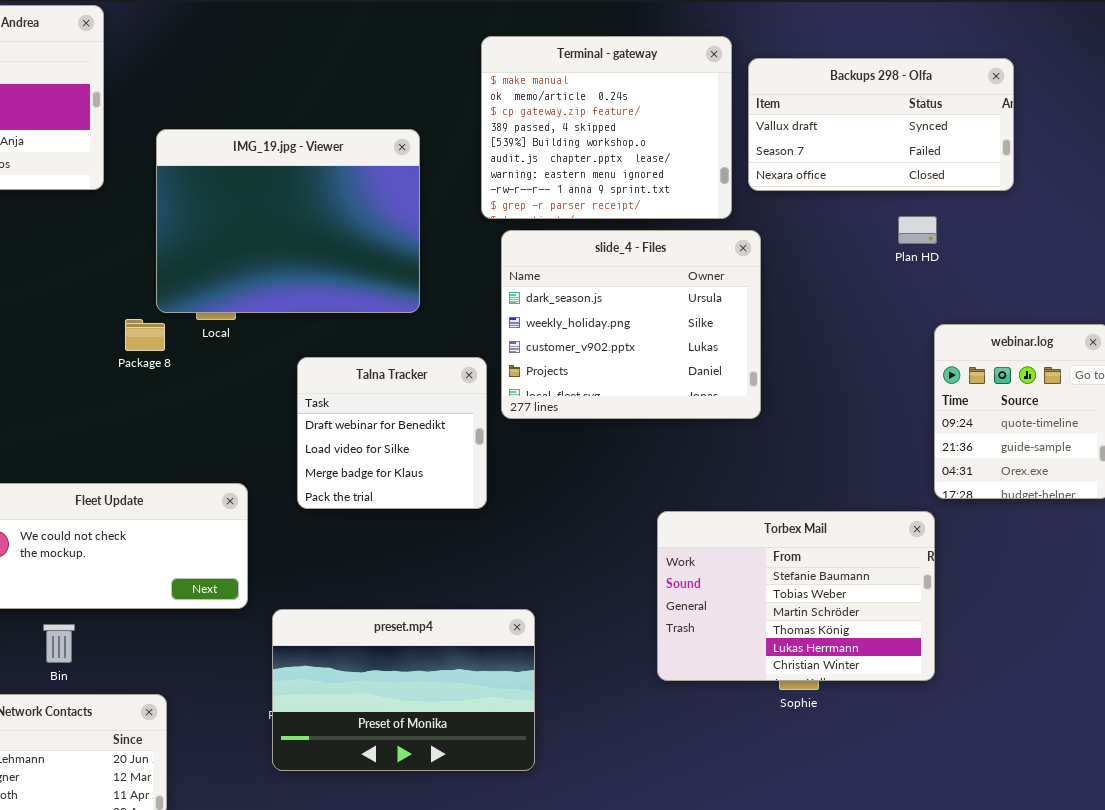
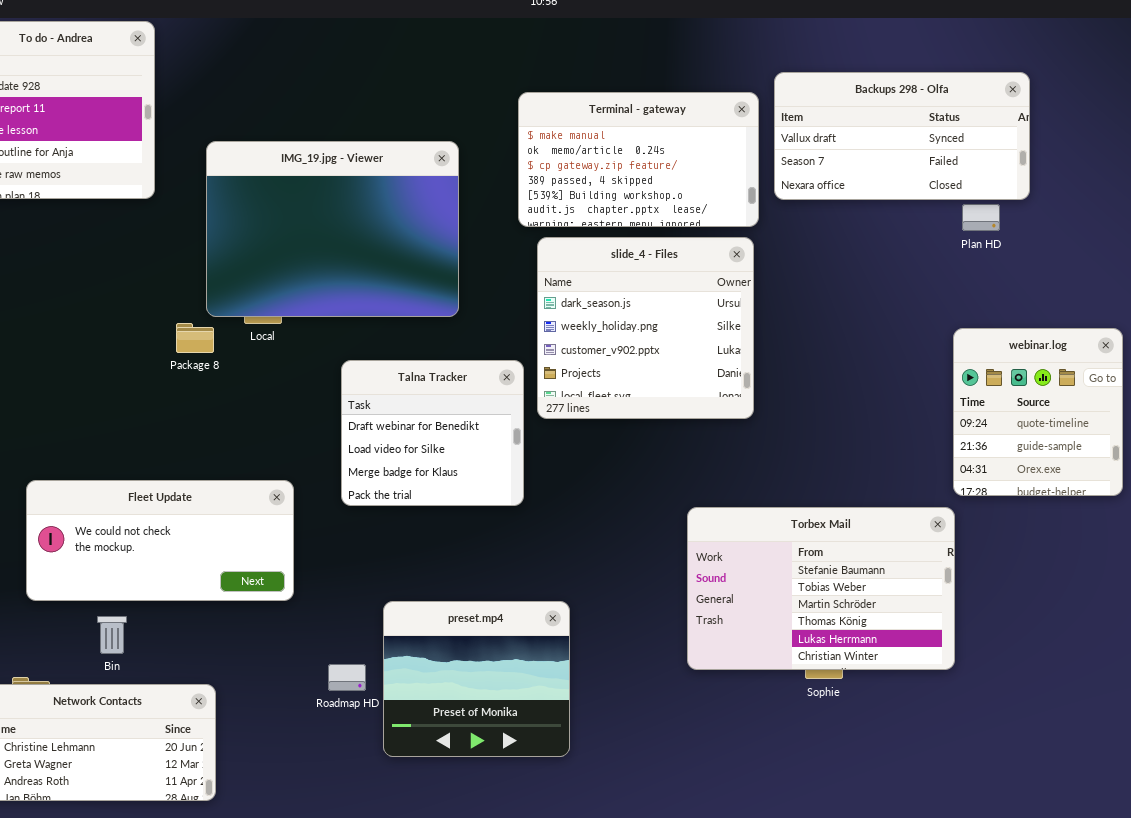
Terminal - gateway: [481,36,732,219] -> [518,92,759,227], resized
Plan HD: [898,216,937,244] -> [962,204,1000,231], moved
slide_4 - Files: [501,230,761,419] -> [537,237,754,419], resized
preset.mp4: [272,609,535,771] -> [383,601,570,757], resized

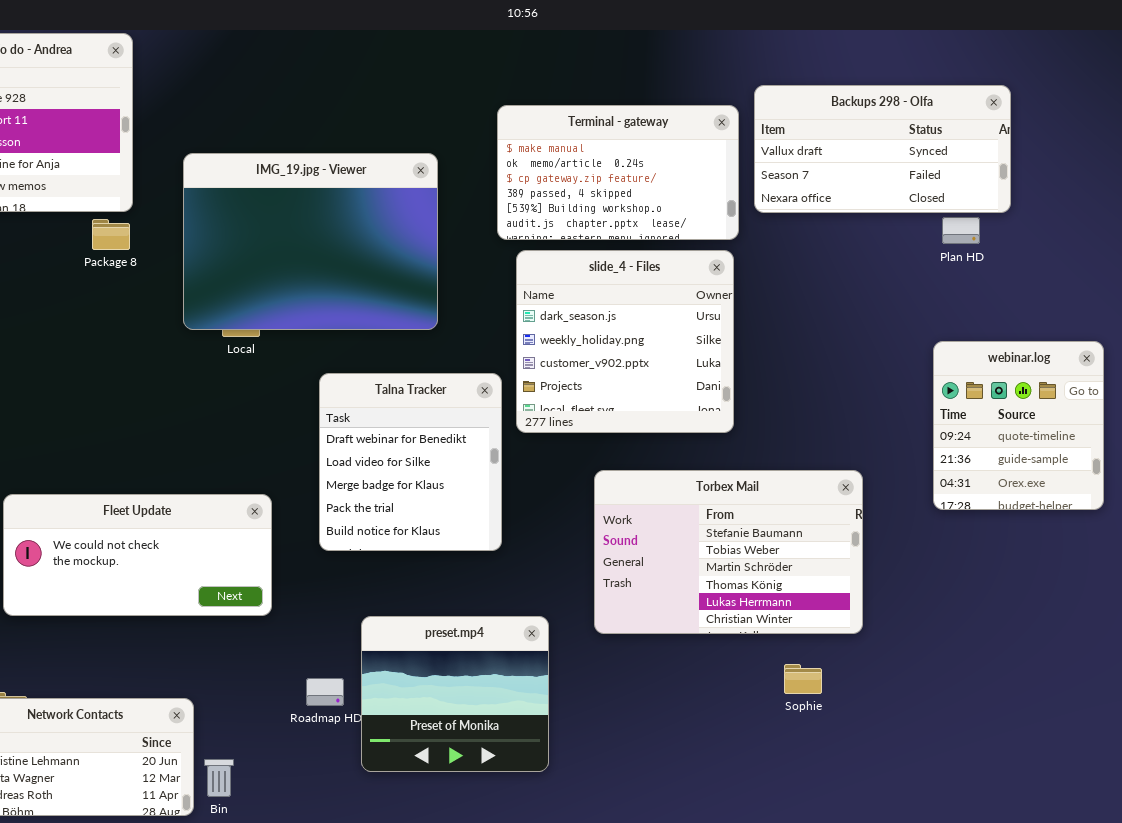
Package 8: [176,323,214,353] -> [92,219,130,250], moved
Talna Tracker: [341,360,524,506] -> [319,373,502,551], resized
Torbex Mail: [687,507,955,670] -> [594,470,863,634], moved
Bin: [97,616,127,654] -> [204,759,234,797], moved

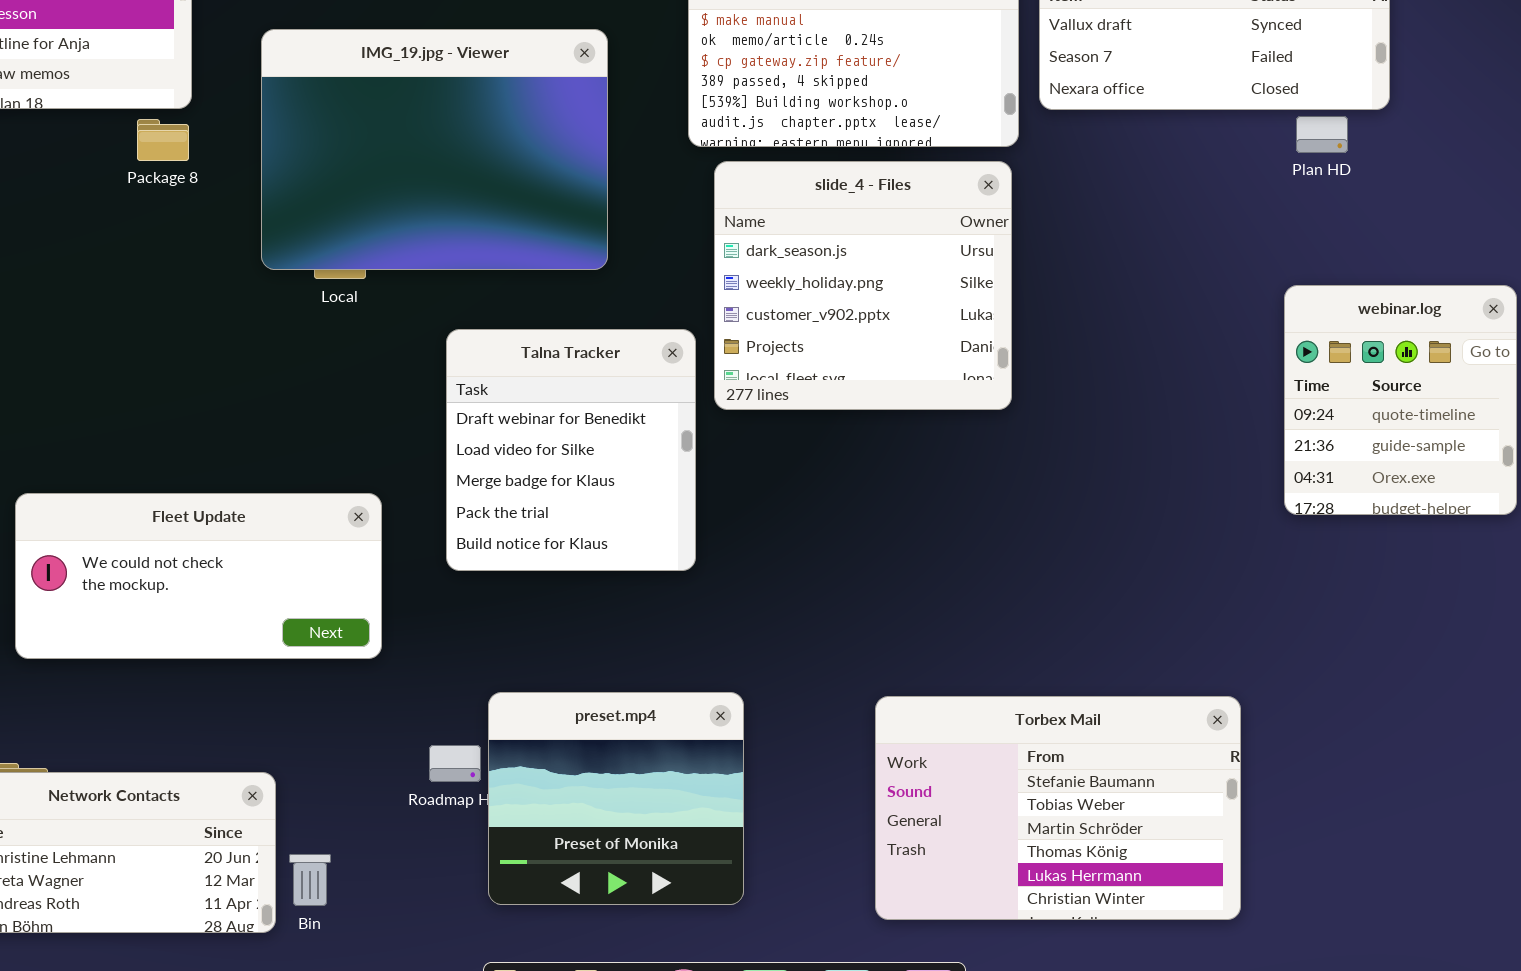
Torbex Mail: [594,470,863,634] -> [875,696,1241,920], moved
preset.mp4: [361,616,549,772] -> [488,692,744,905], moved

